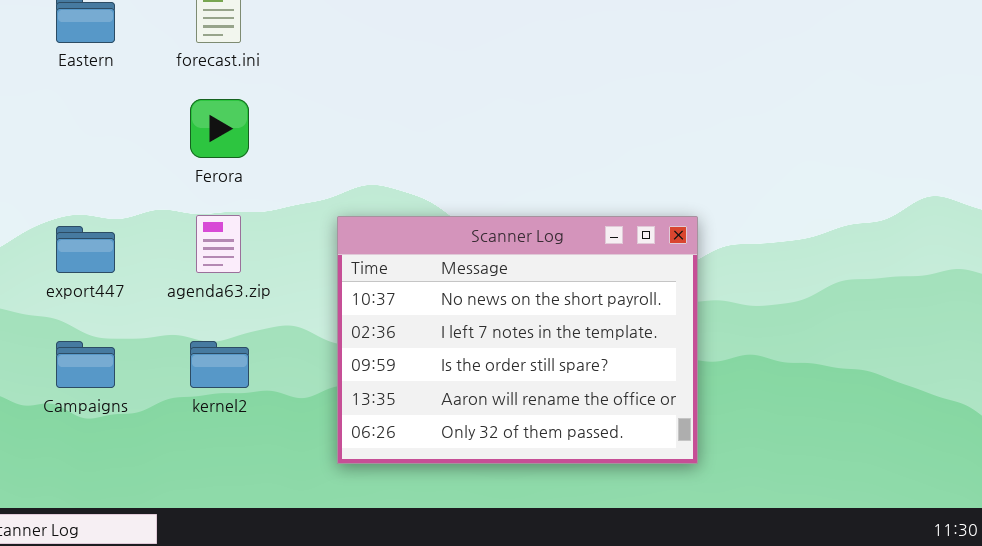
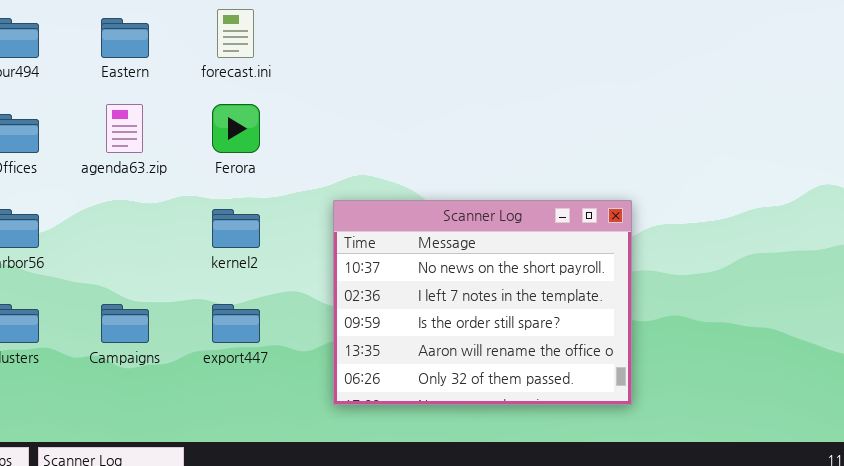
agenda63.zip: [196,215,241,273] -> [106,104,143,153], moved
export447: [56,226,115,273] -> [212,304,260,343], moved
kernel2: [190,341,249,388] -> [212,209,260,248], moved

